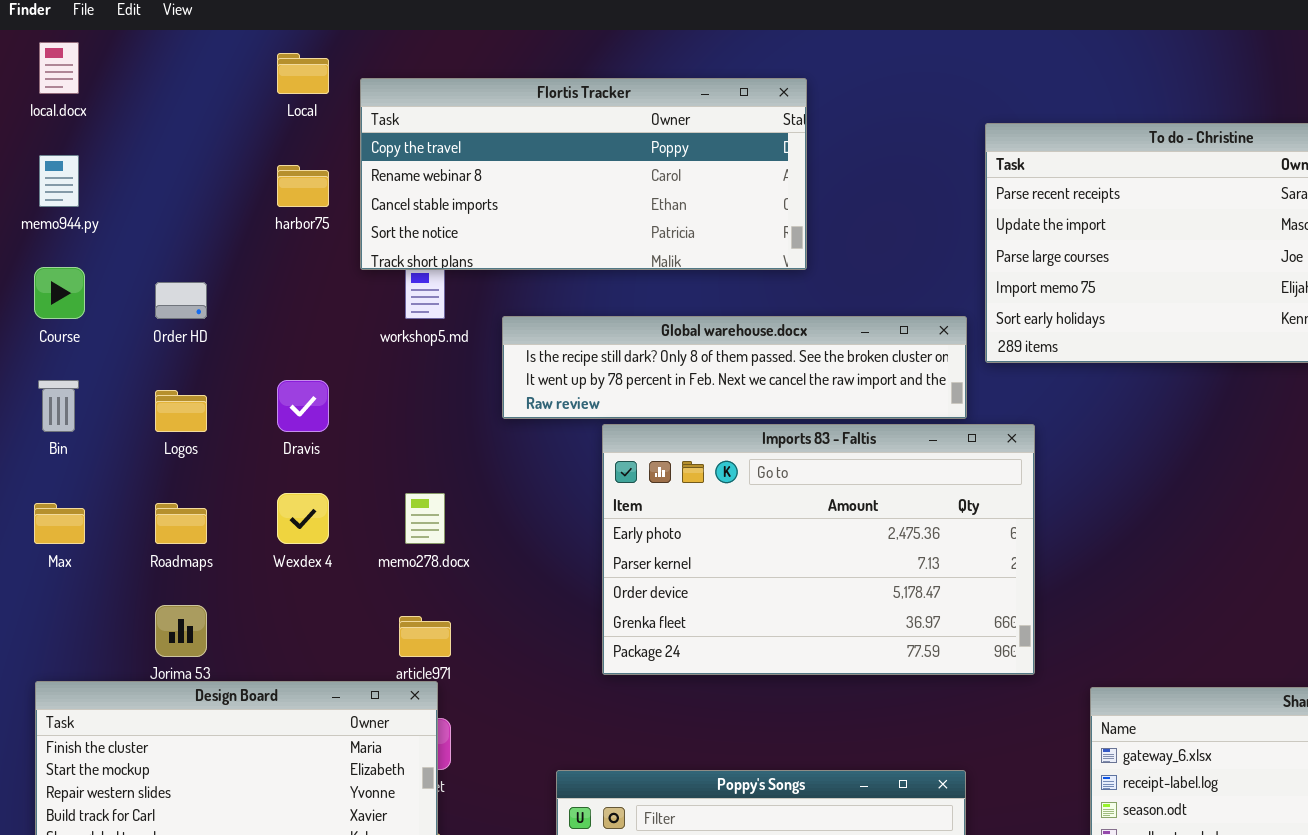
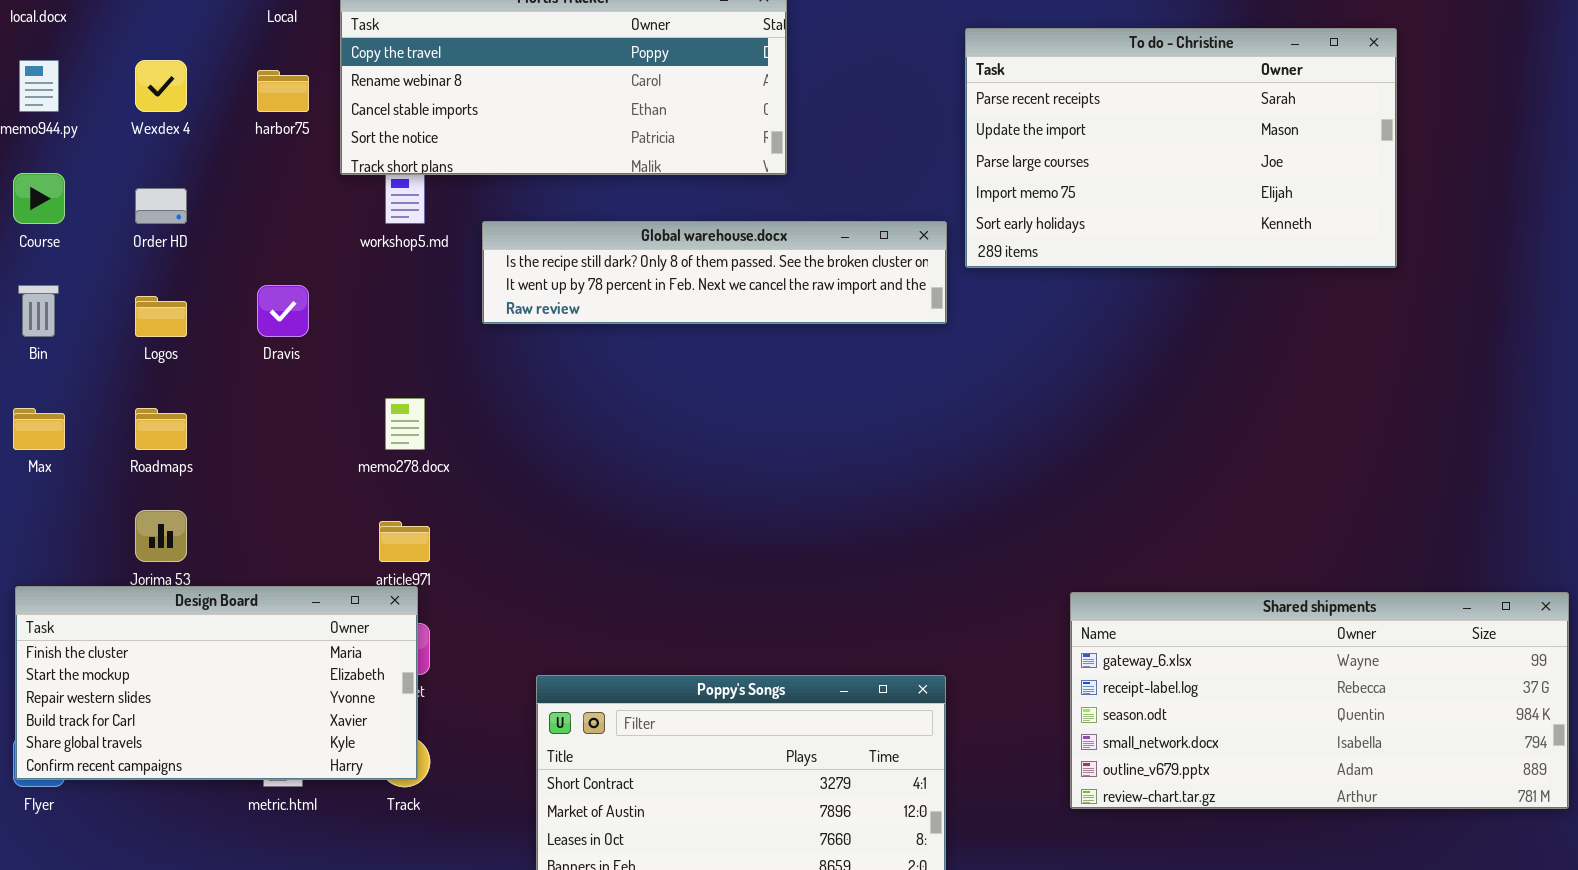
Imports 83 - Faltis: [602,424,1035,675] -> none, closed
Wexdex 4: [277,493,329,544] -> [135,60,187,112], moved

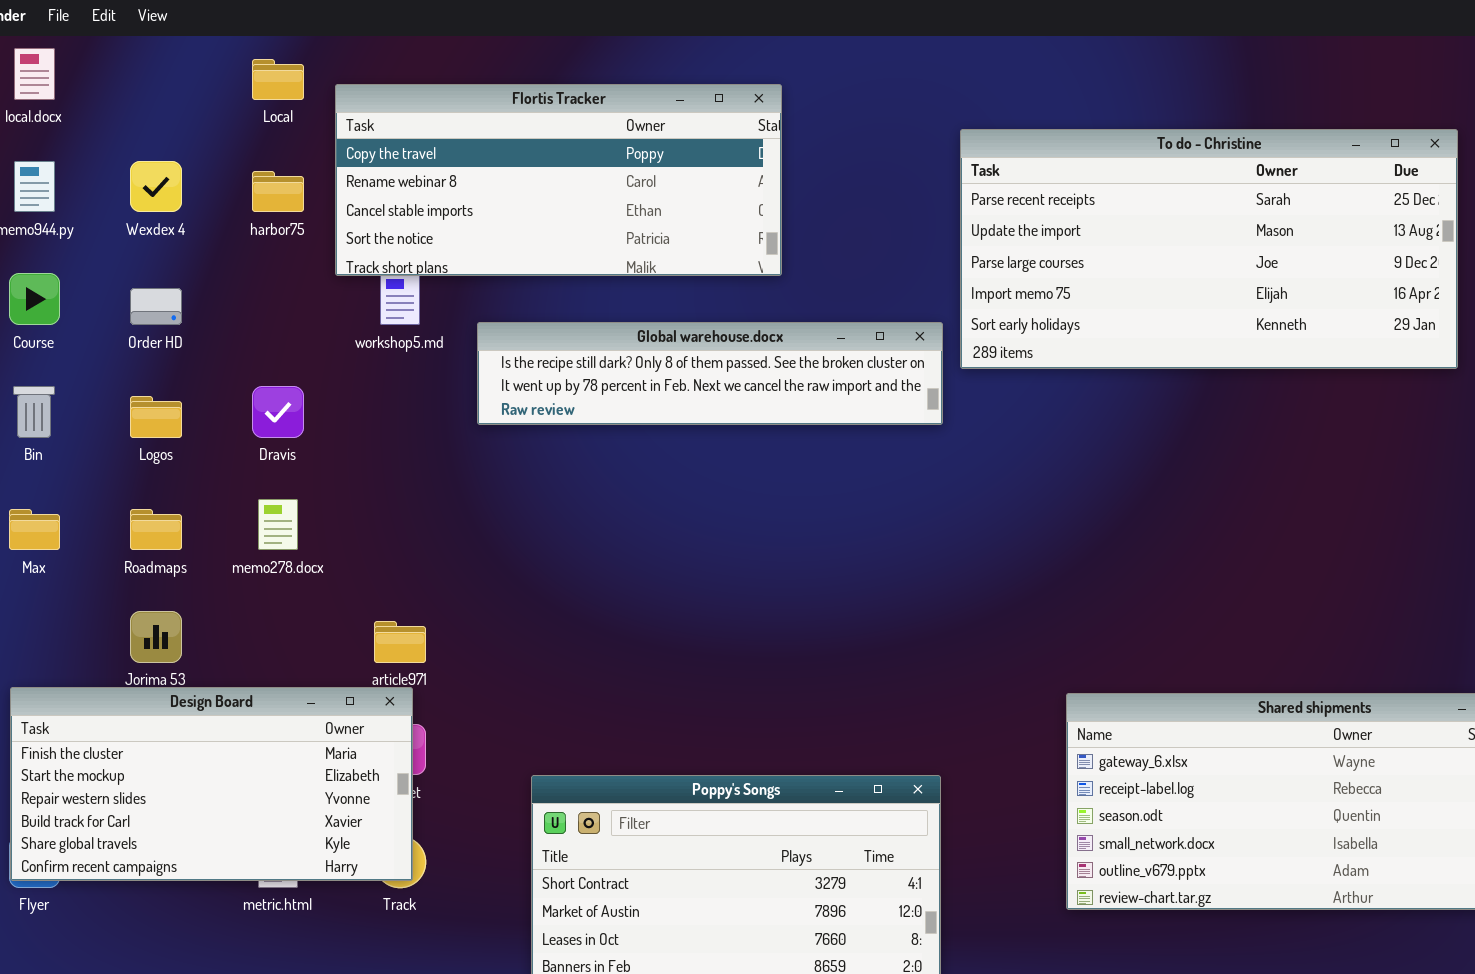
To do - Christine: [965,28,1397,268] -> [960,129,1458,369], resized
memo278.docx: [385,398,425,450] -> [258,499,298,550], moved

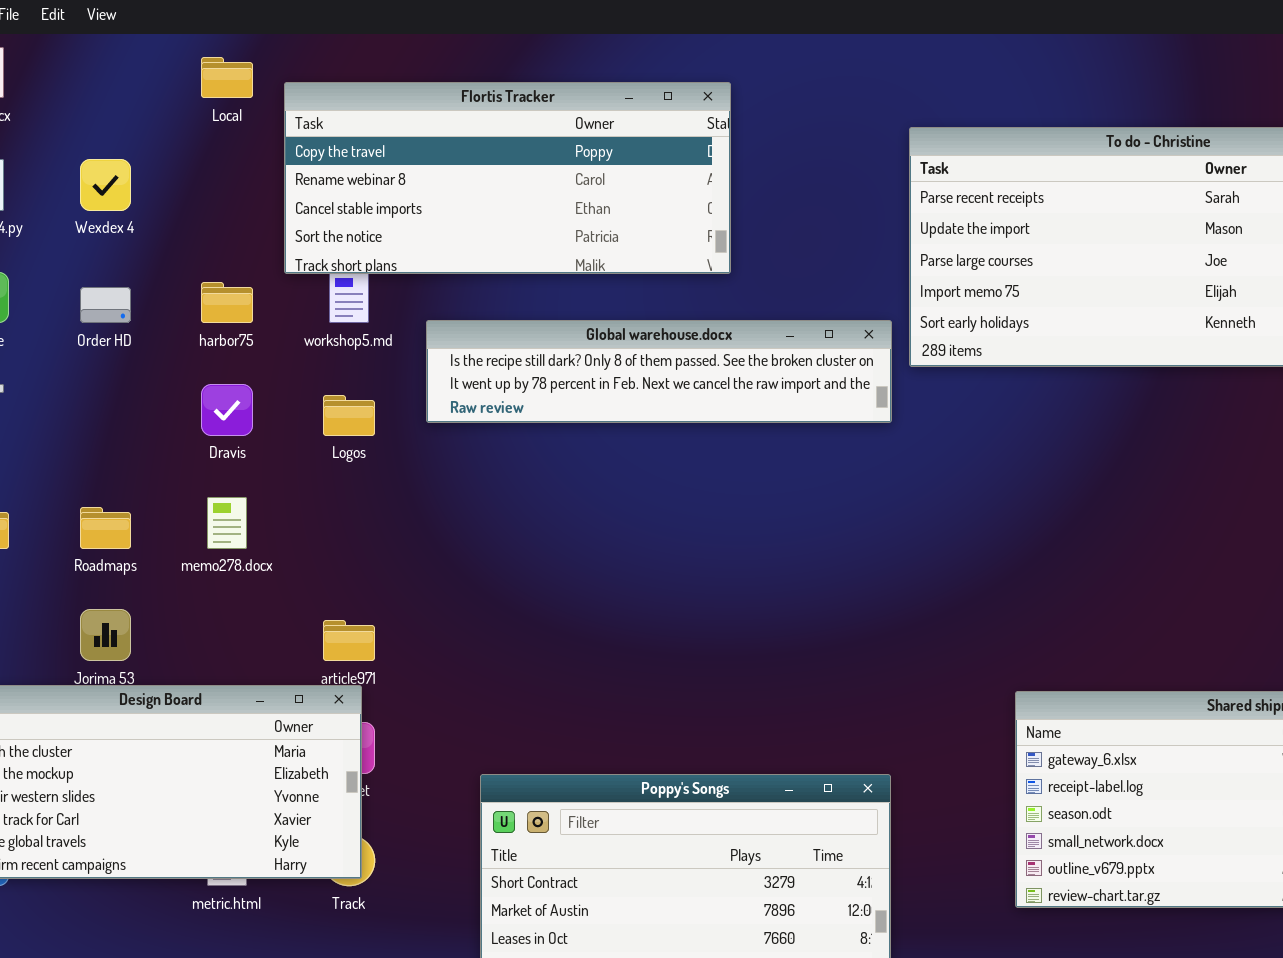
harbor75: [252,171,304,212] -> [201,282,253,323], moved
Logos: [130,396,182,438] -> [323,395,375,436], moved

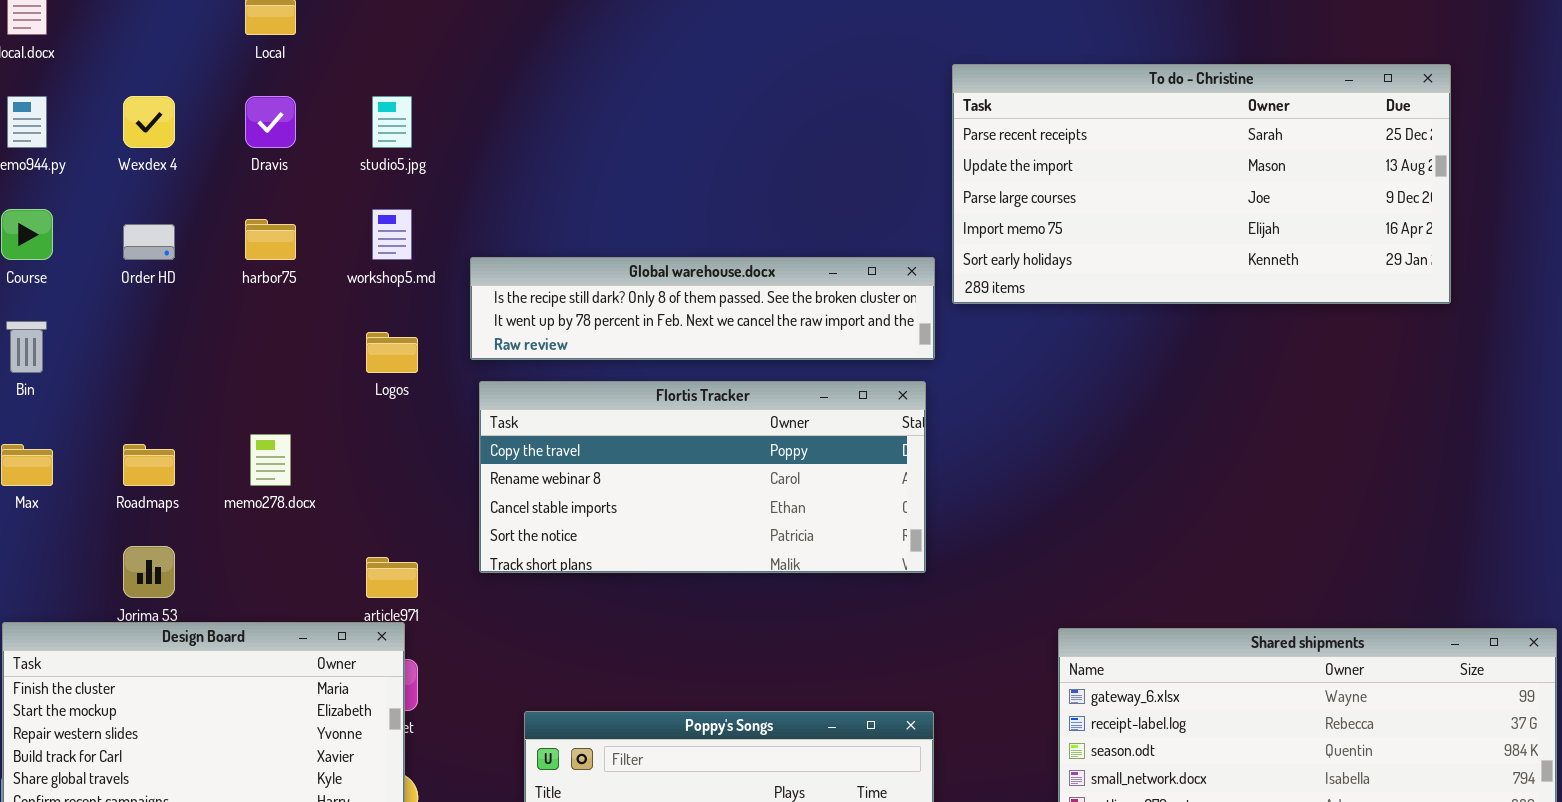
Flortis Tracker: [284,82,731,274] -> [479,381,926,573], moved
Dravis: [201,384,253,436] -> [245,96,296,148], moved

